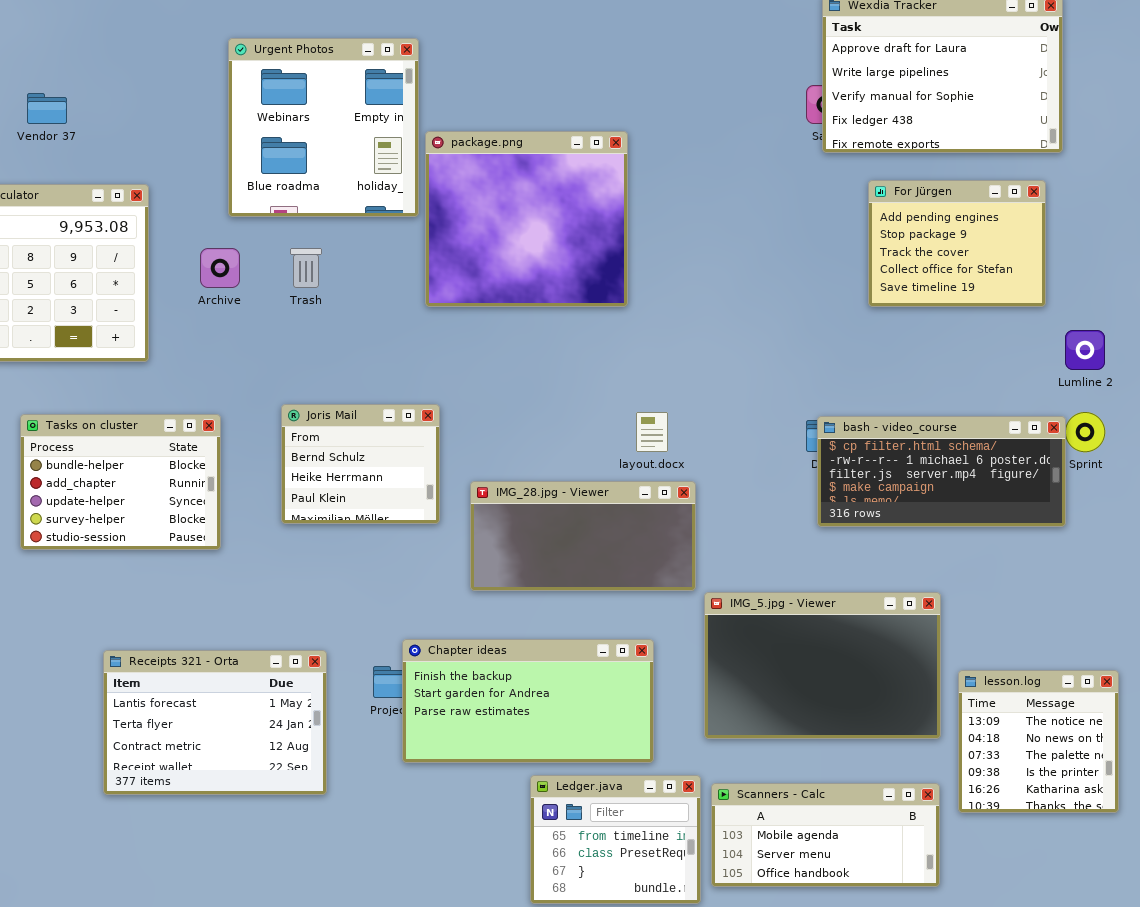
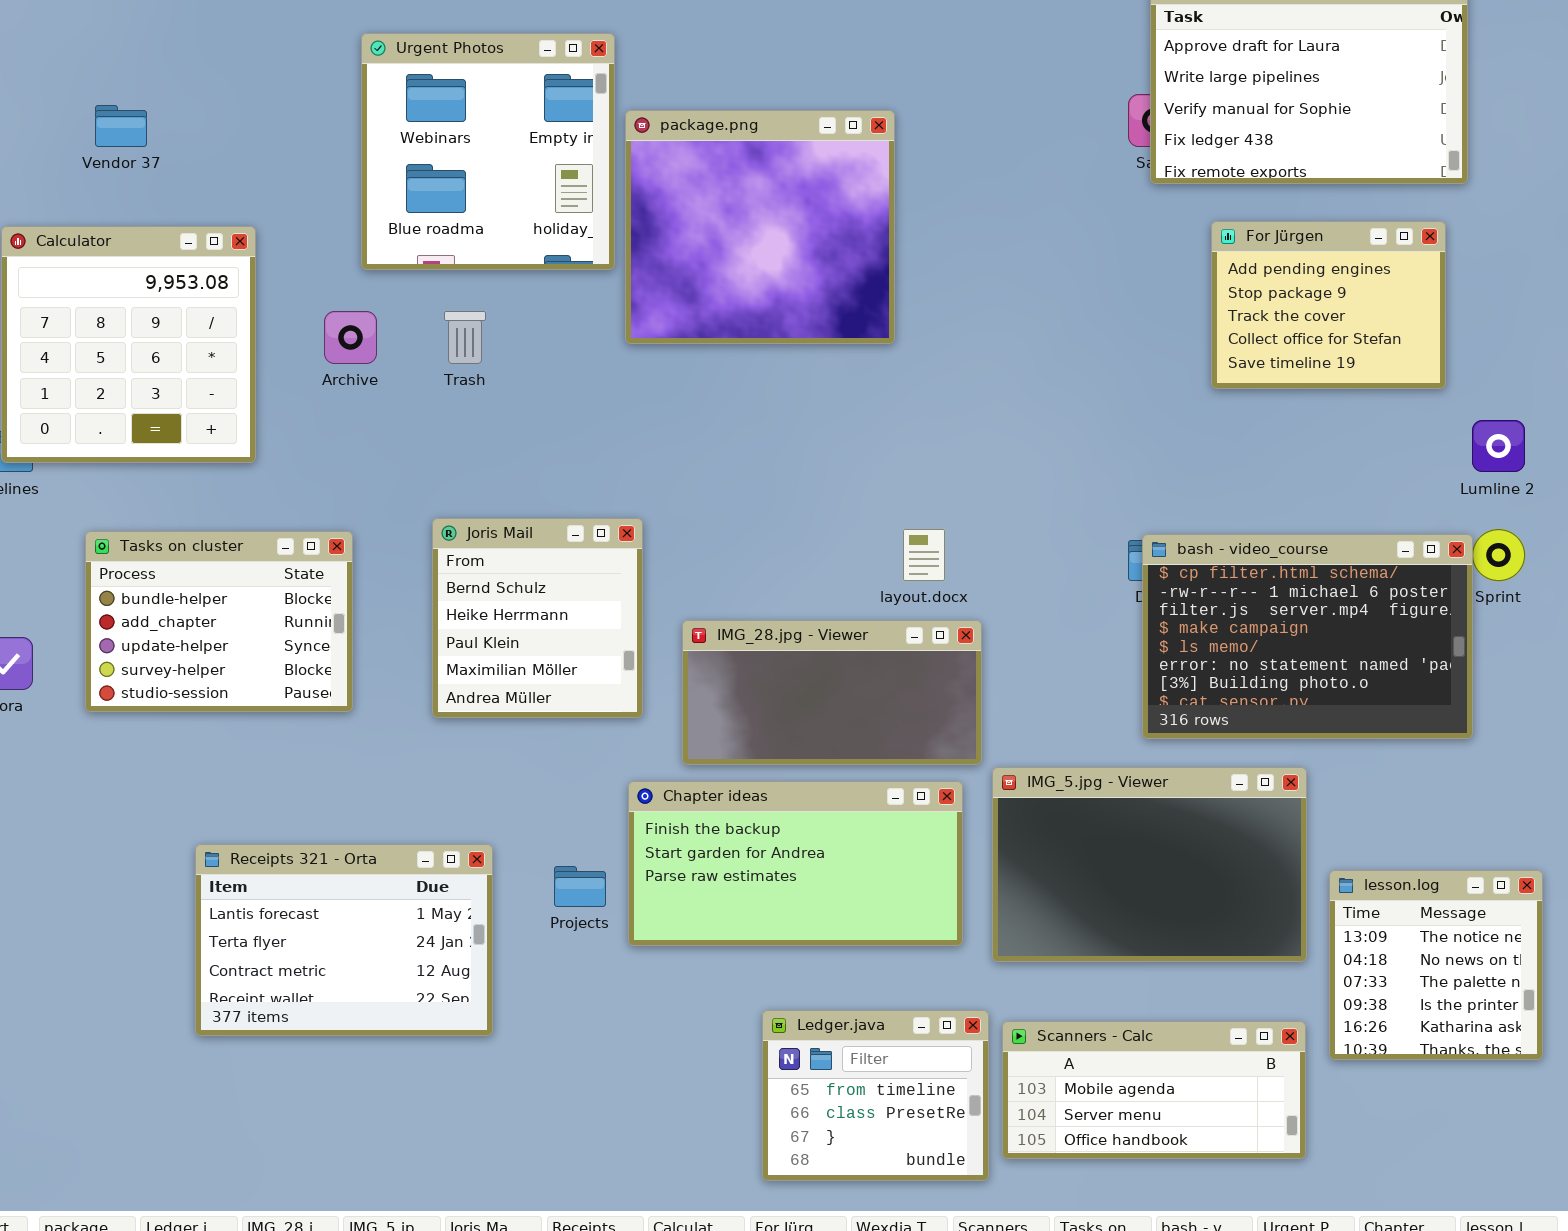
package.png: [425,131,628,307] -> [625,110,895,344], moved
Joris Mail: [281,404,440,524] -> [432,518,643,718], resized
bash - video_course: [817,416,1066,527] -> [1142,534,1473,739], resized
Chapter ideas: [402,639,654,763] -> [628,781,963,946], moved

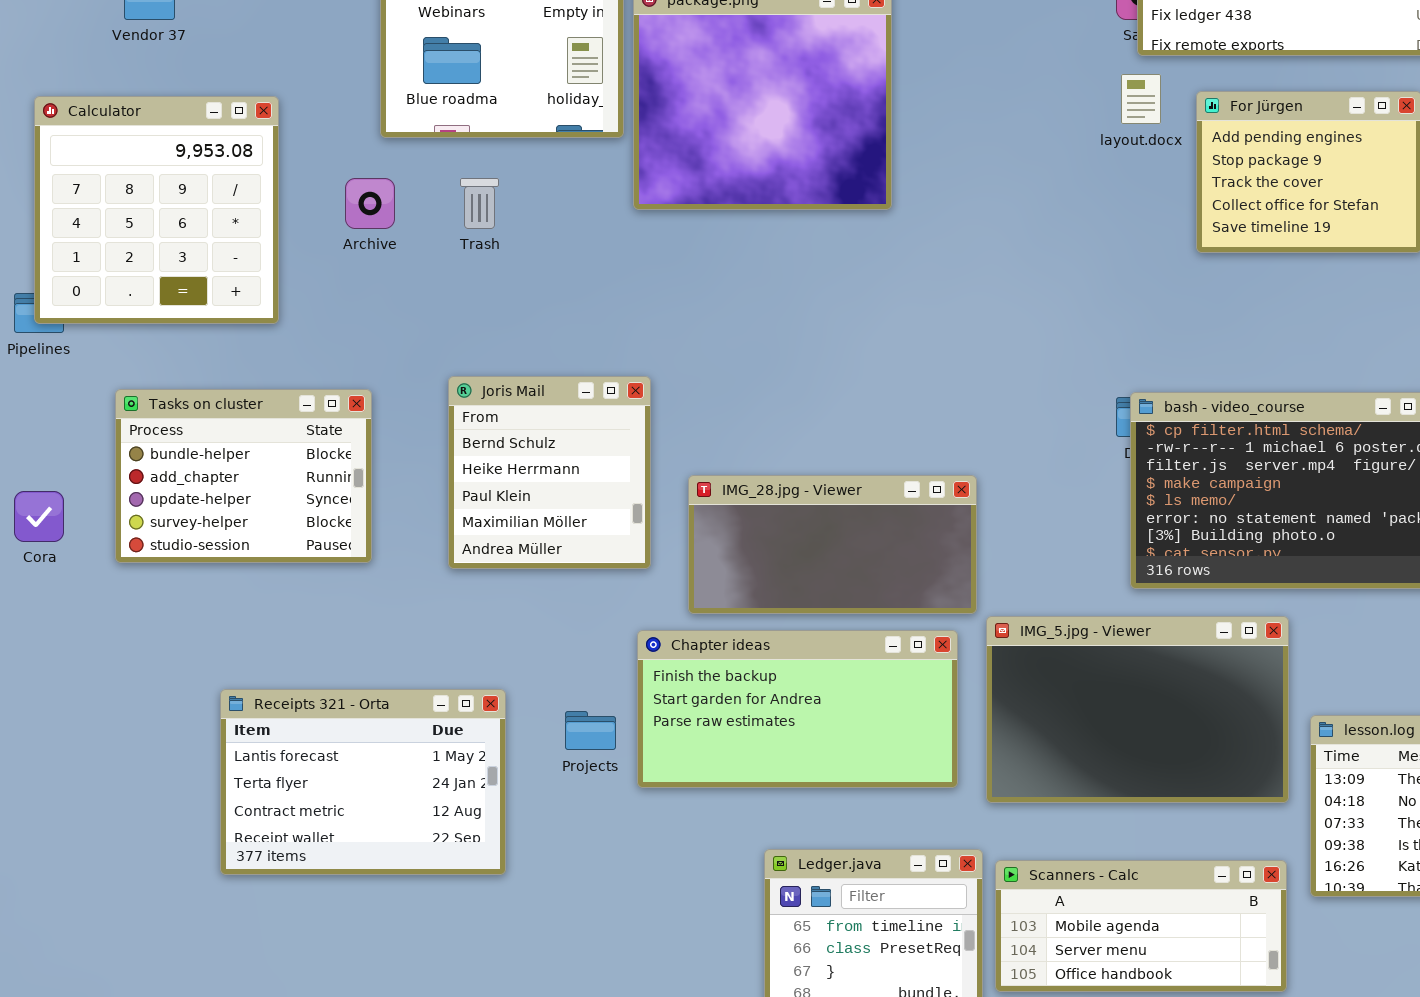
layout.docx: [903,529,945,581] -> [1121,74,1161,124], moved

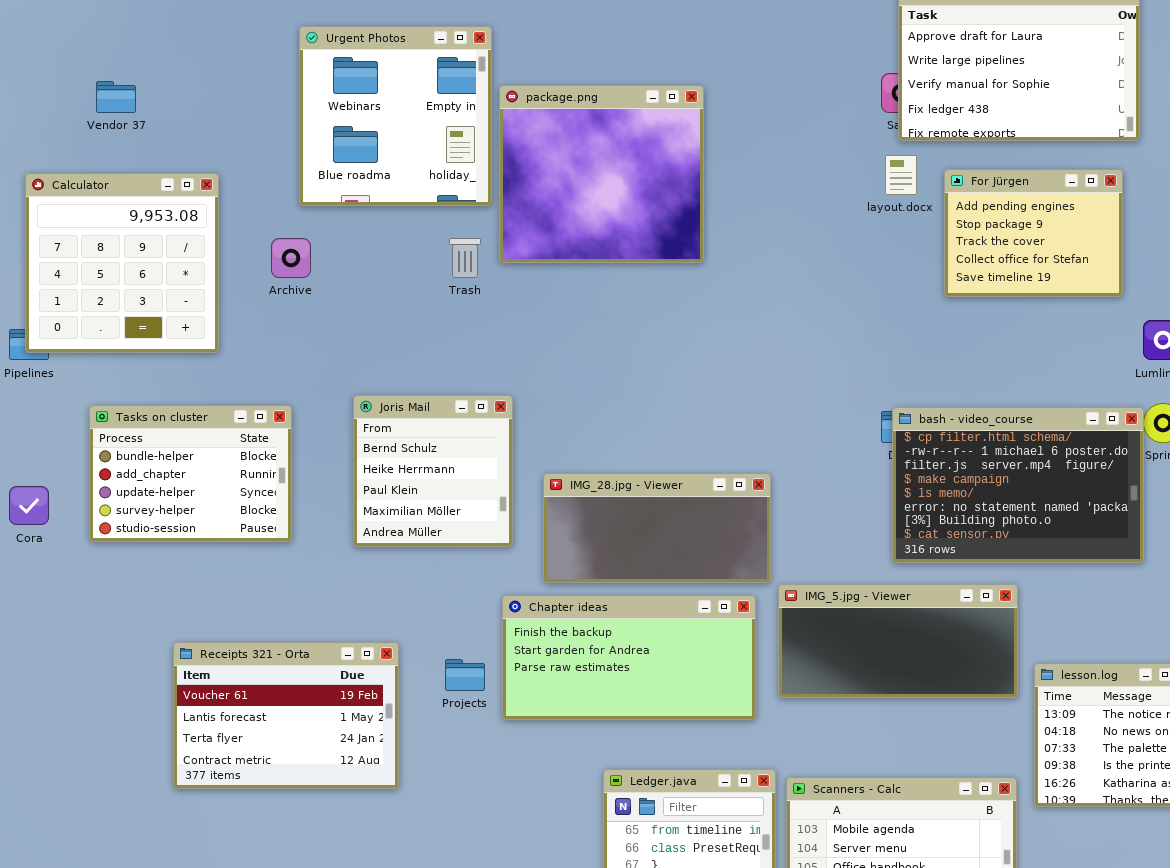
Trash: [460,178,499,229] -> [449,238,481,278], moved
IMG_5.jpg - Viewer: [986,616,1289,803] -> [778,584,1018,698], resized
Receipts 321 - Orta: [220,689,506,875] -> [173,642,399,789], scrolled up 1 row

